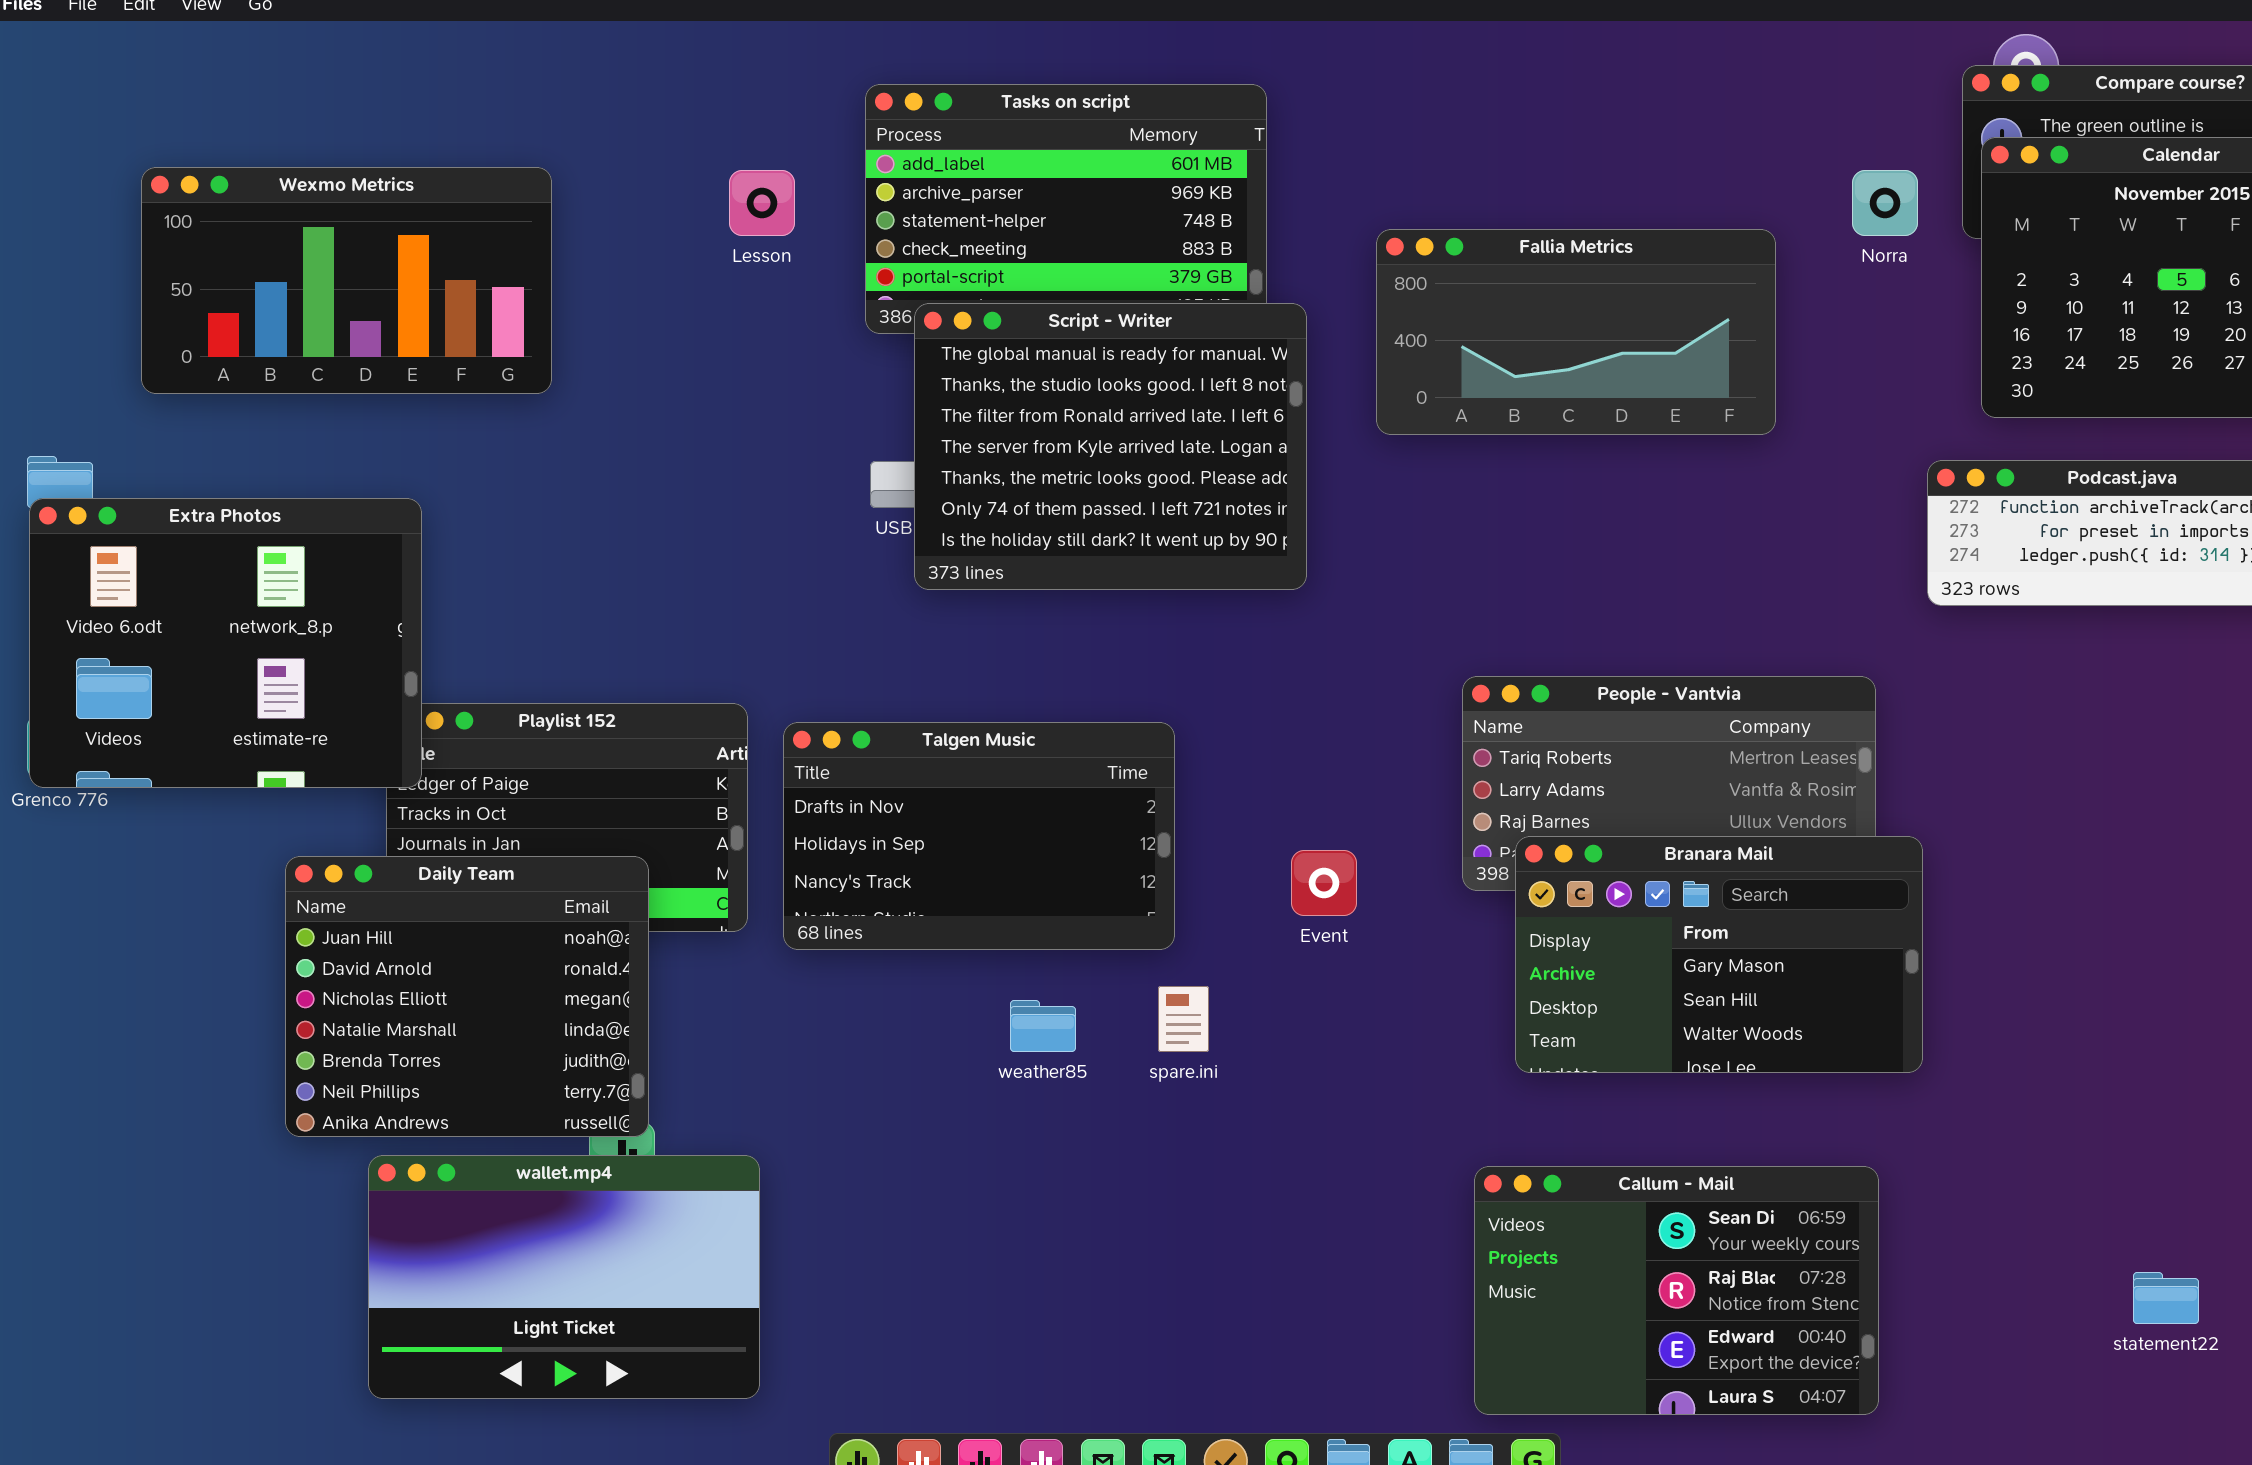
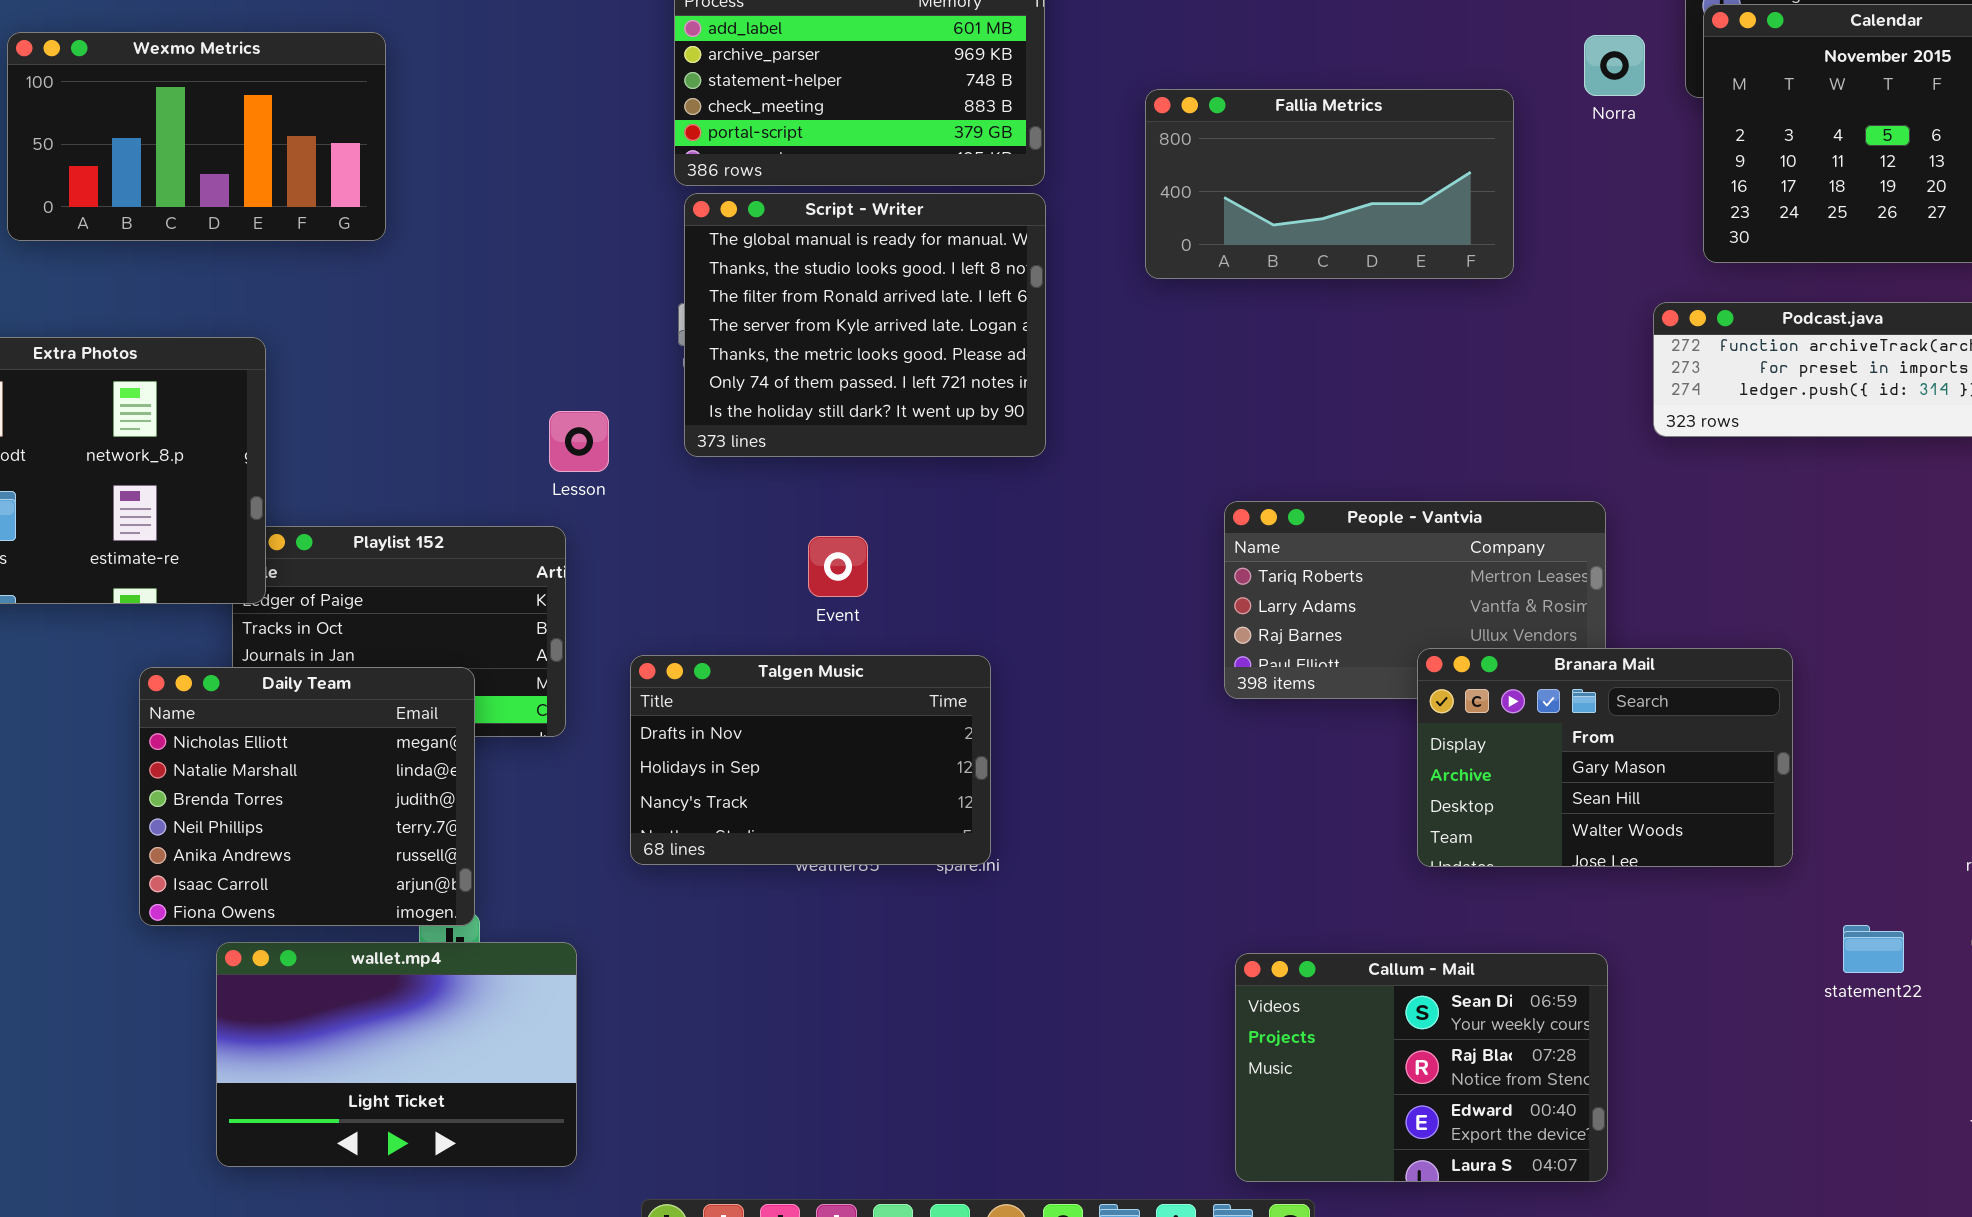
Lesson: [729,170,795,236] -> [549,411,609,472], moved
Script - Writer: [914,303,1307,590] -> [684,193,1046,457], moved
Talgen Music: [783,722,1175,950] -> [630,655,991,865], moved
Branara Mail: [1515,836,1923,1073] -> [1417,648,1793,867], moved
Event: [1291,850,1357,916] -> [808,536,868,597], moved
Daily Team: [285,856,649,1137] -> [139,667,475,926], scrolled down 2 rows
statement22: [2133,1272,2199,1324] -> [1843,925,1904,973], moved

